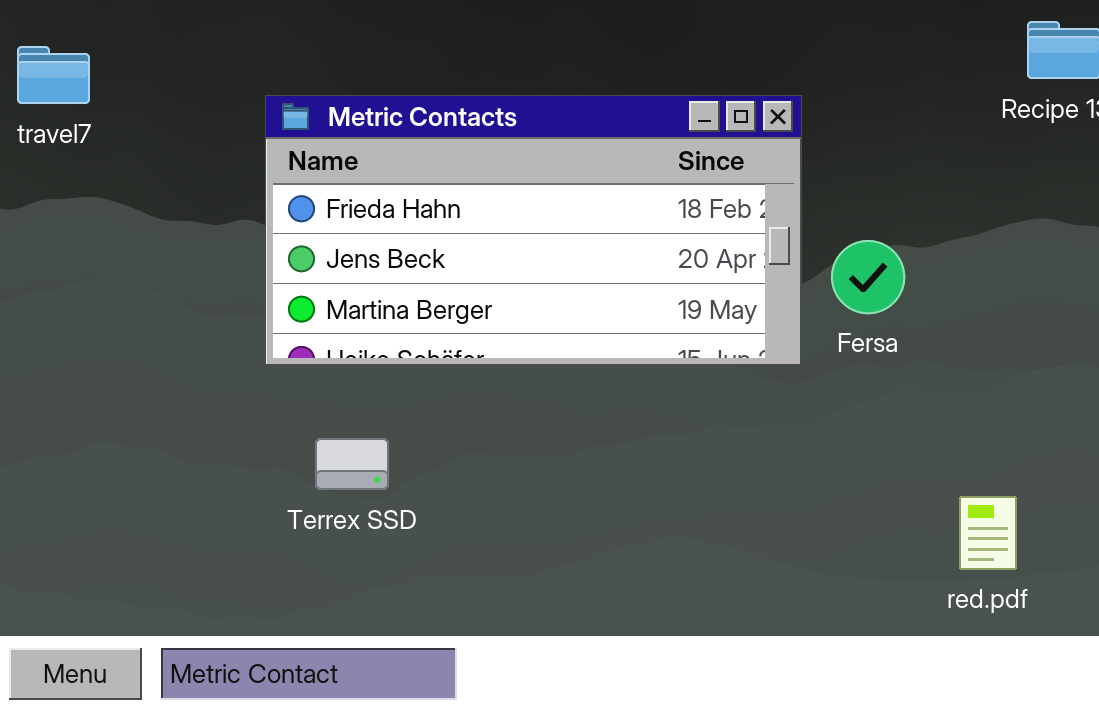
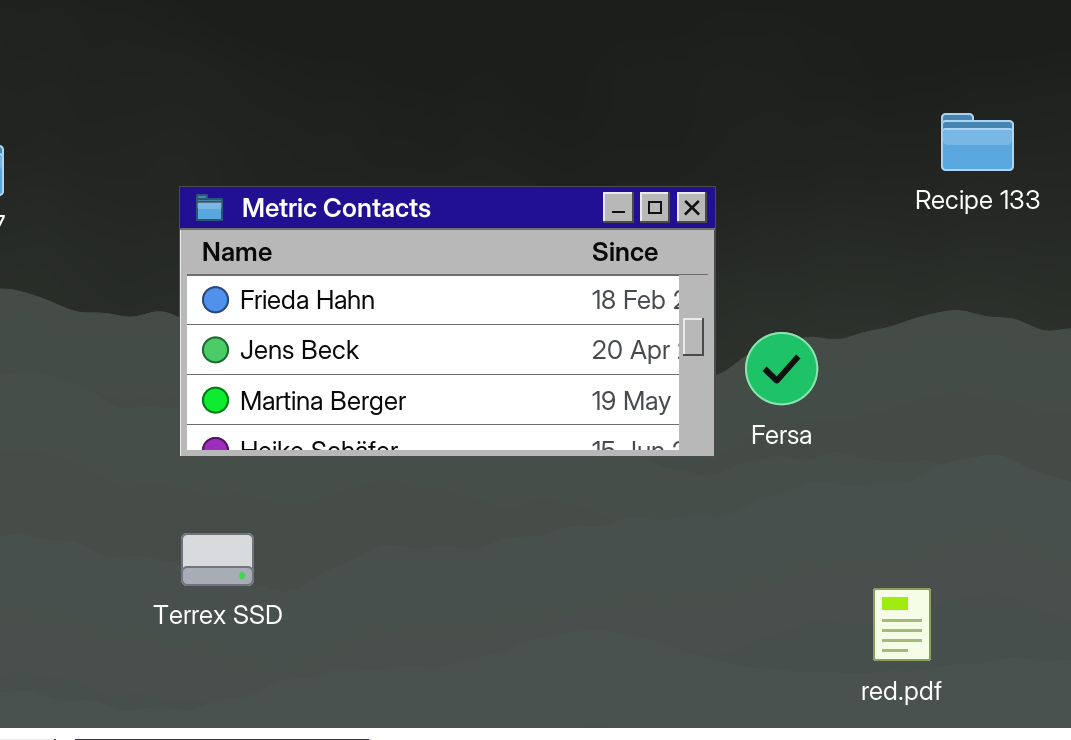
Terrex SSD: [315,438,389,490] -> [181,533,254,586], moved

